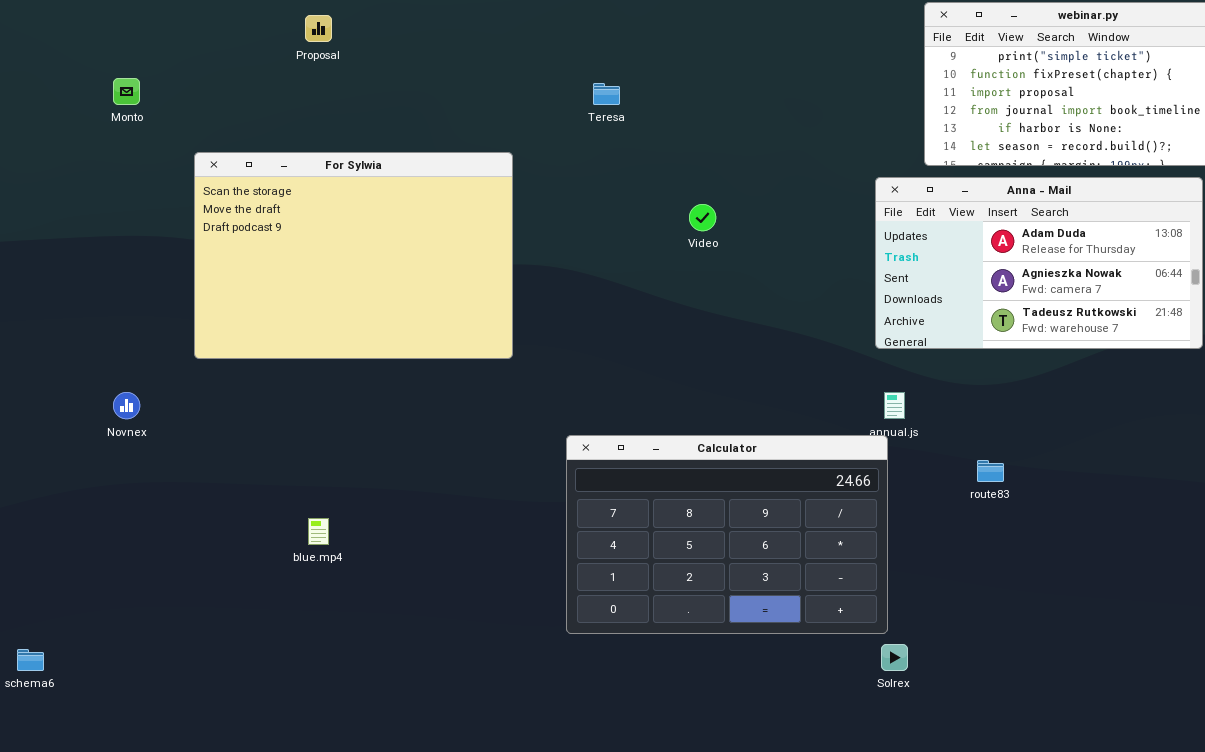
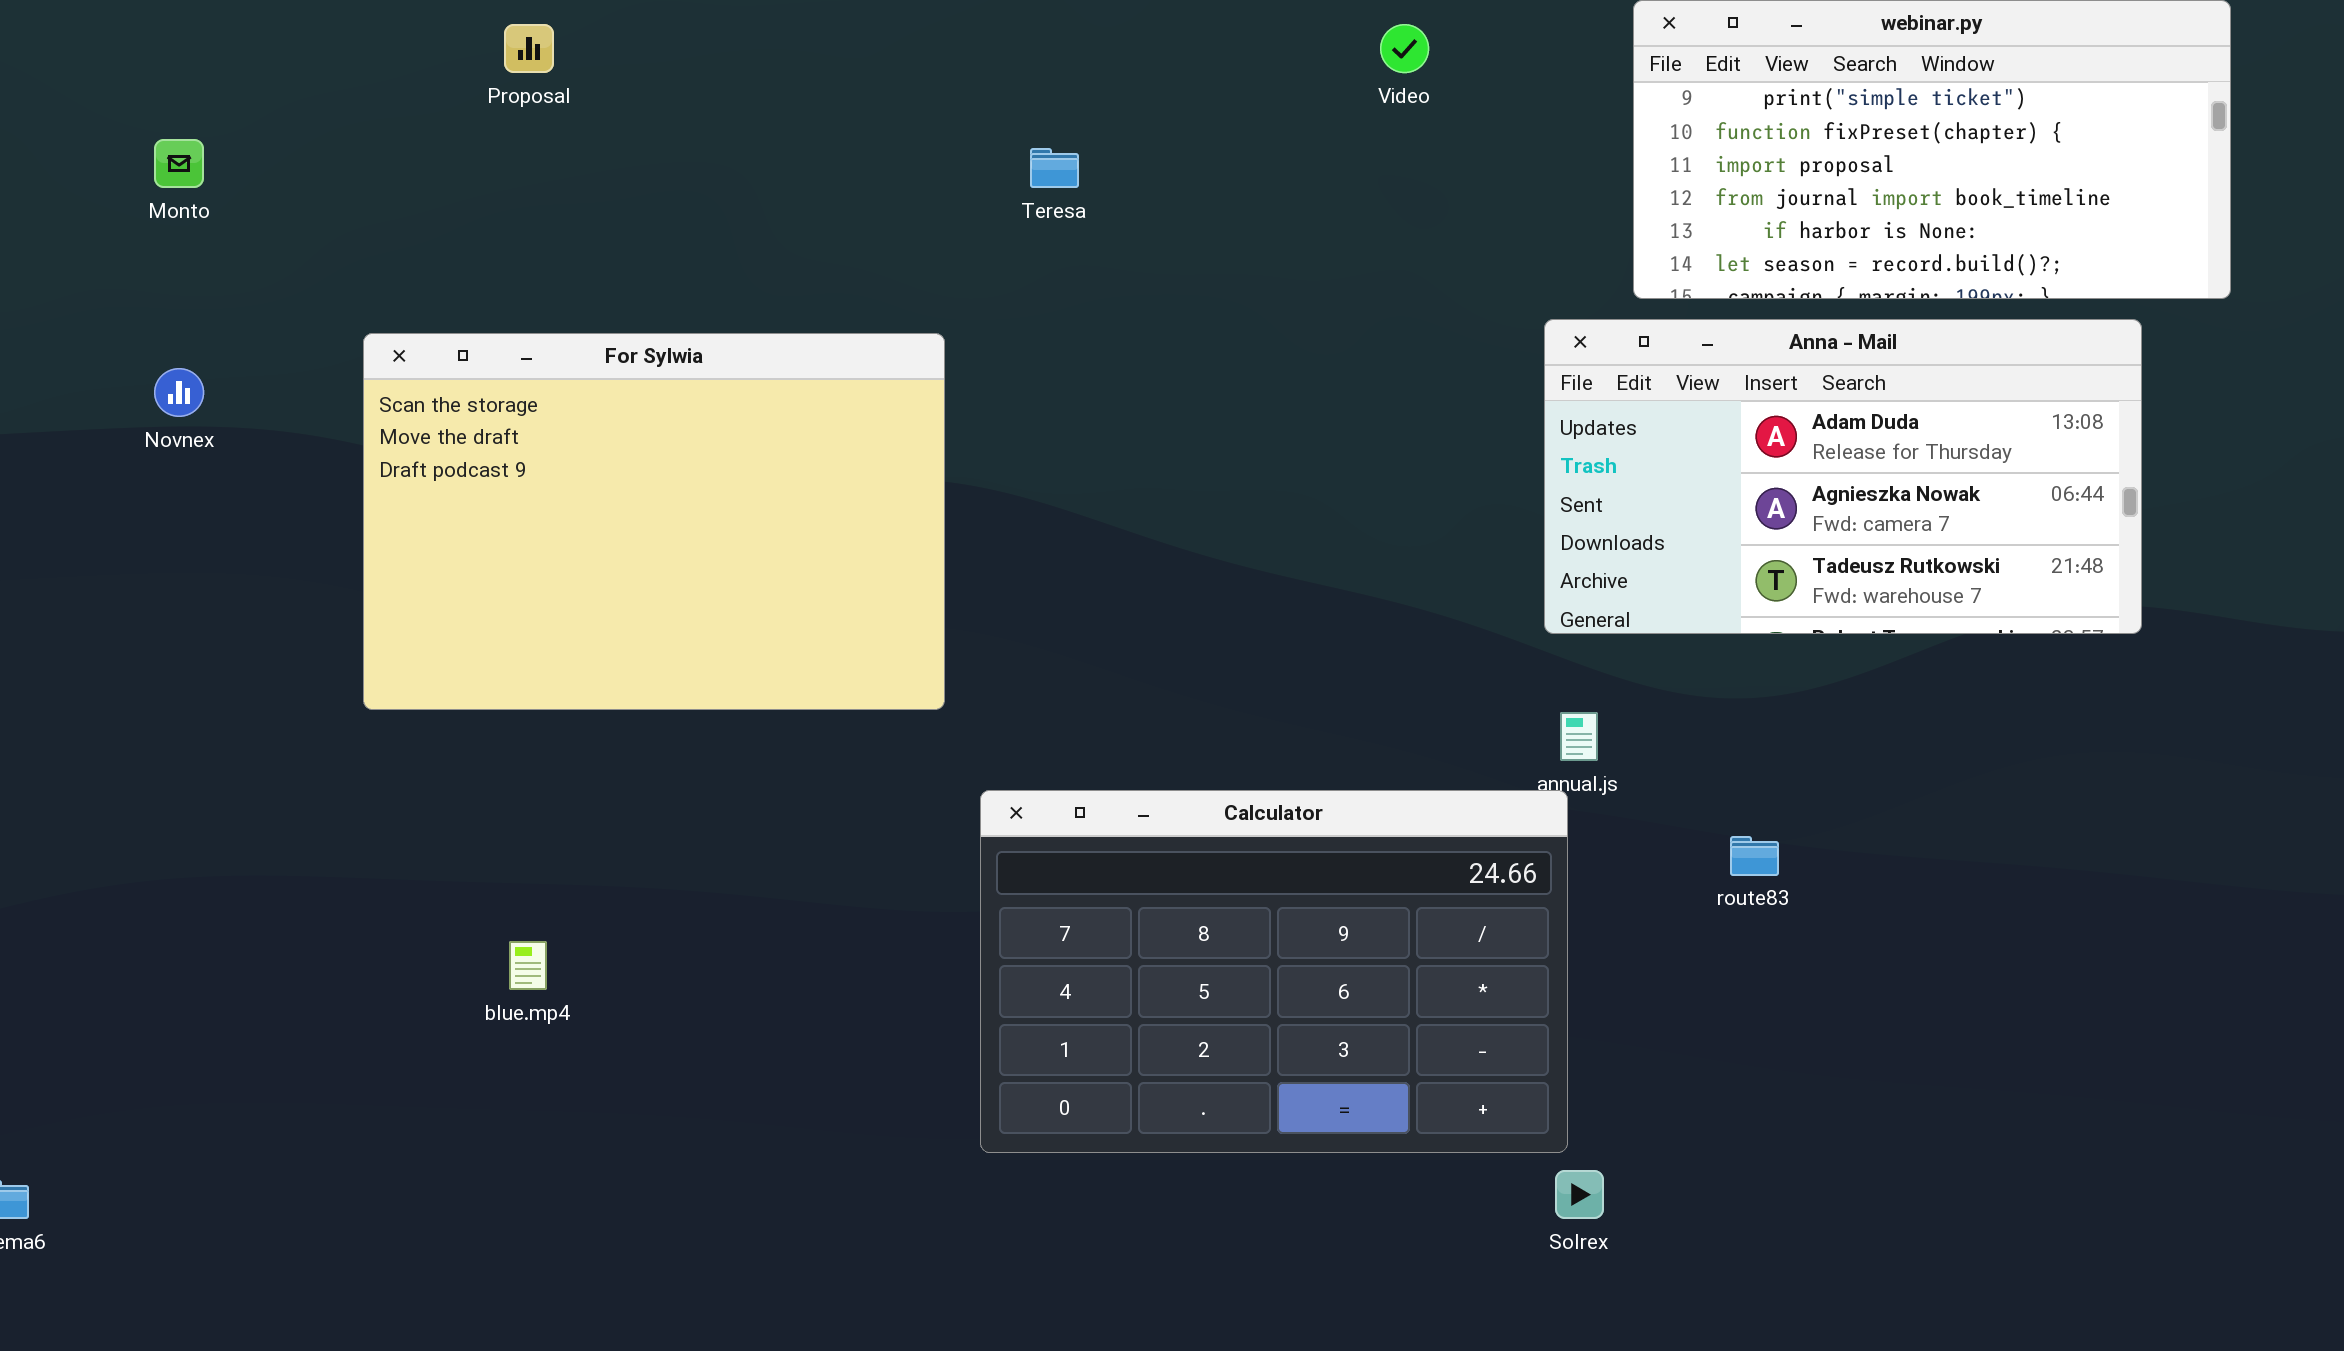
For Sylwia: [194,152,513,359] -> [363,333,945,710], moved
Video: [689,204,716,231] -> [1380,24,1429,73], moved
Novnex: [113,392,140,419] -> [154,368,204,417], moved

